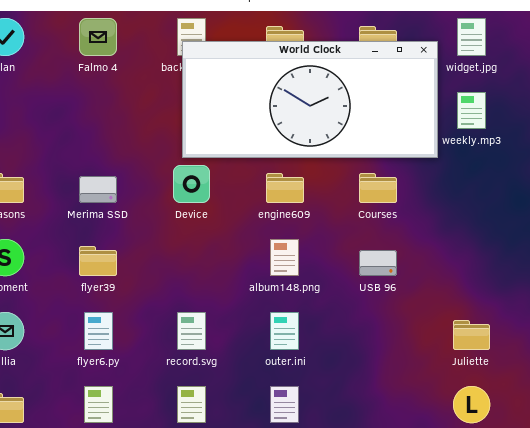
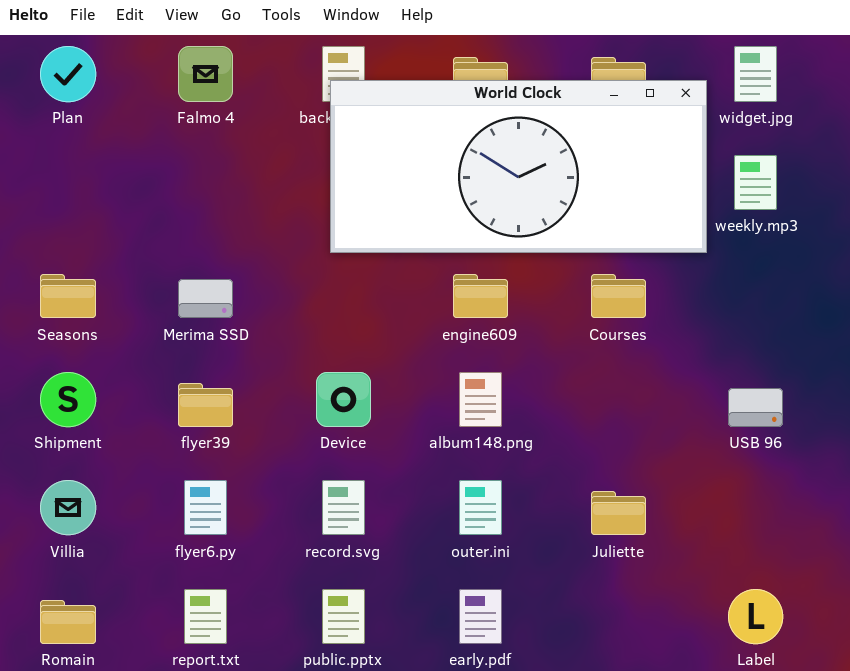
Device: [173,165,210,203] -> [316,372,371,427], moved
USB 96: [359,250,397,276] -> [728,388,783,427], moved
Juliette: [453,320,490,350] -> [591,491,646,535], moved

